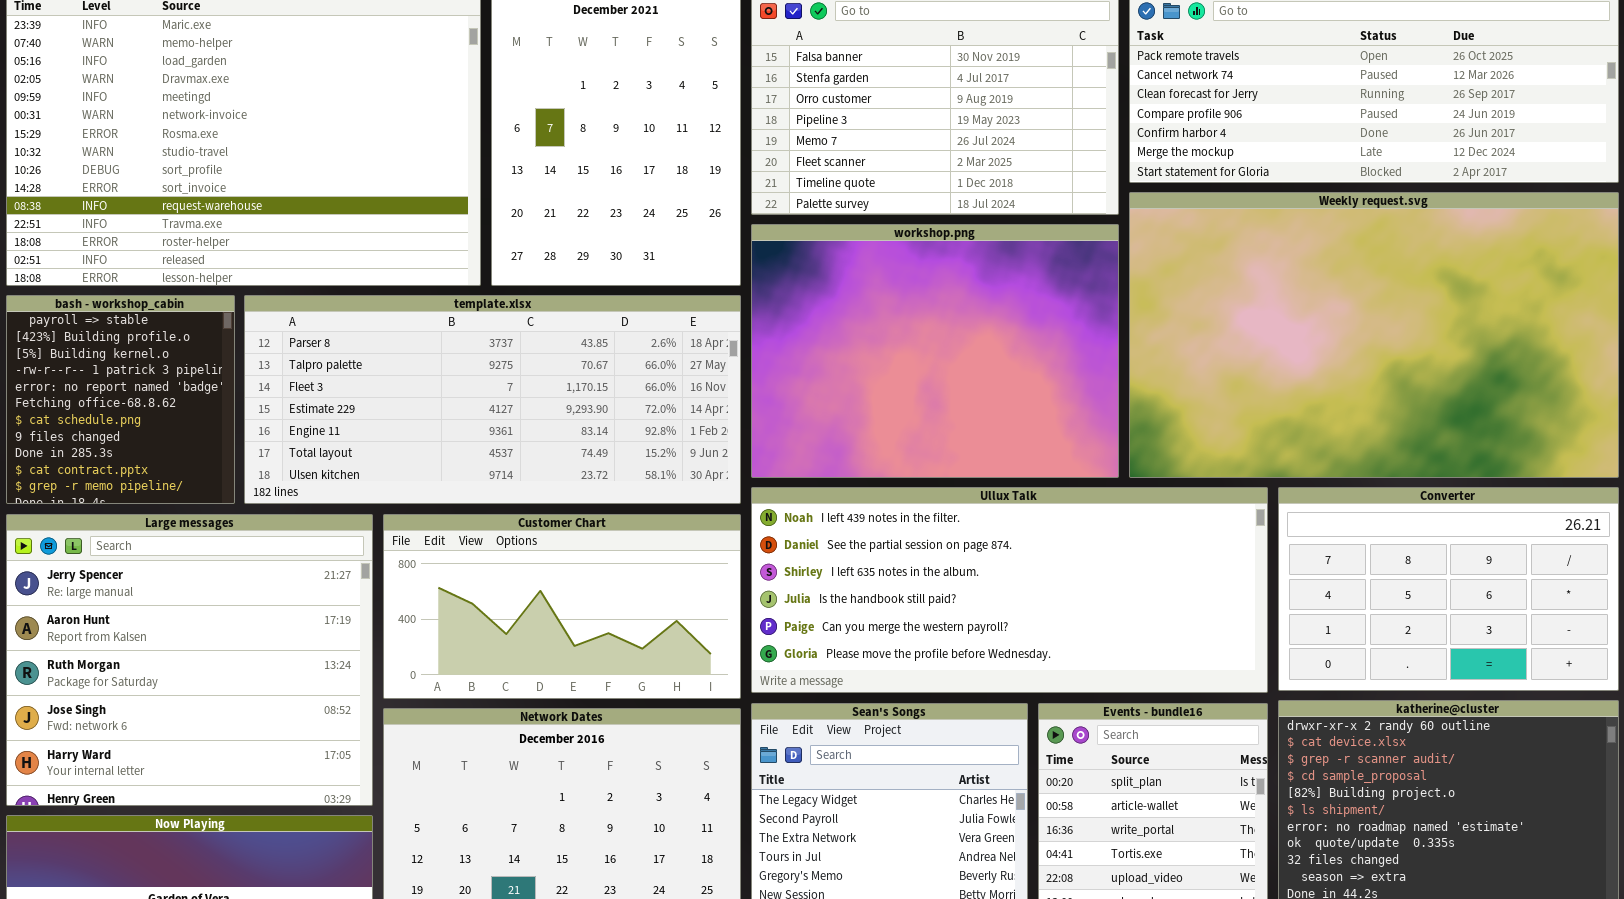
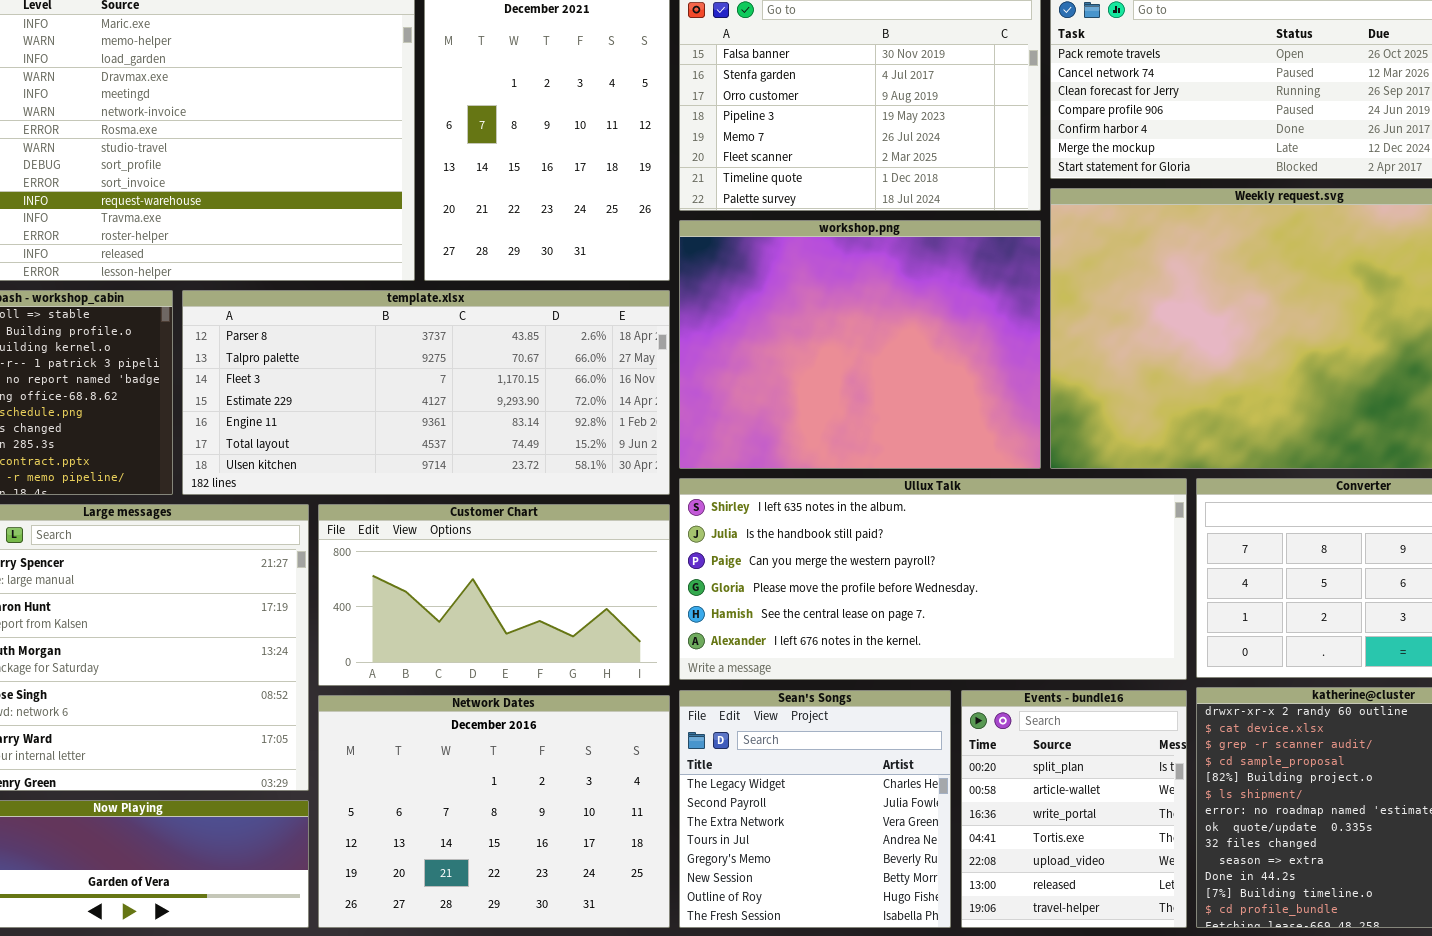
Ullux Talk: [751,487,1268,693] -> [679,478,1187,680], scrolled down 2 rows

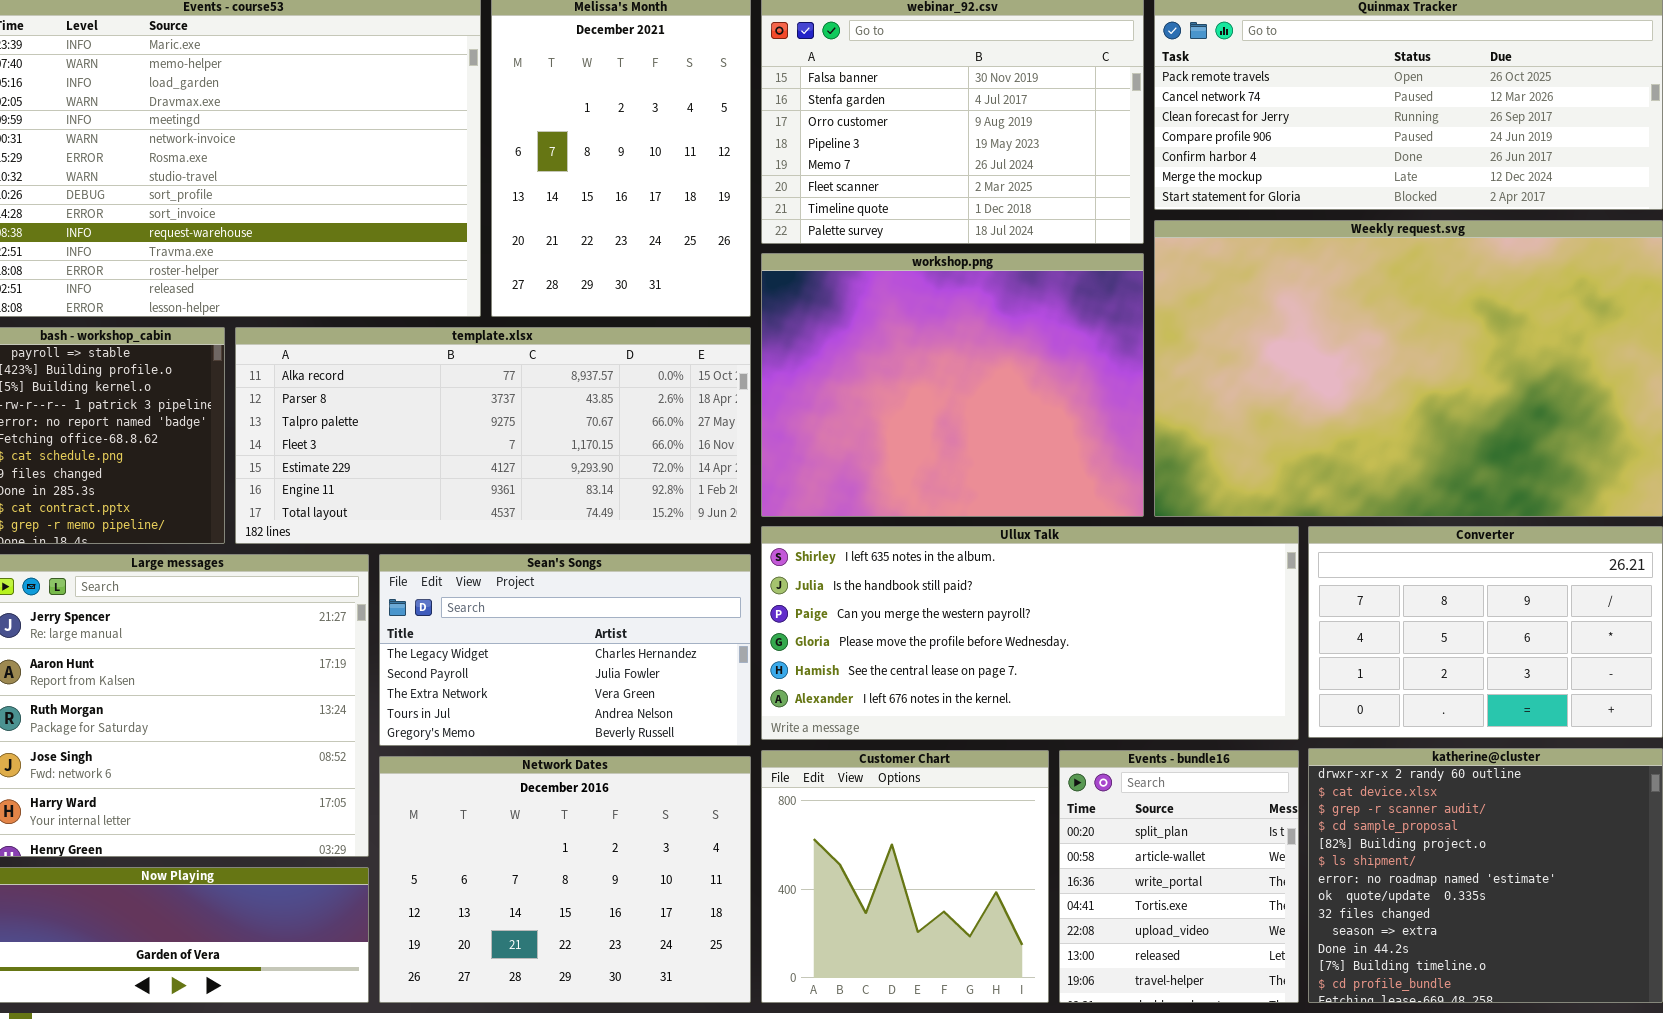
template.xlsx: [182,290,670,495] -> [235,327,751,544], scrolled up 1 row
Customer Chart: [318,504,670,686] -> [761,750,1049,1003], moved, resized
Sean's Songs: [679,690,951,928] -> [379,554,751,746], moved, resized

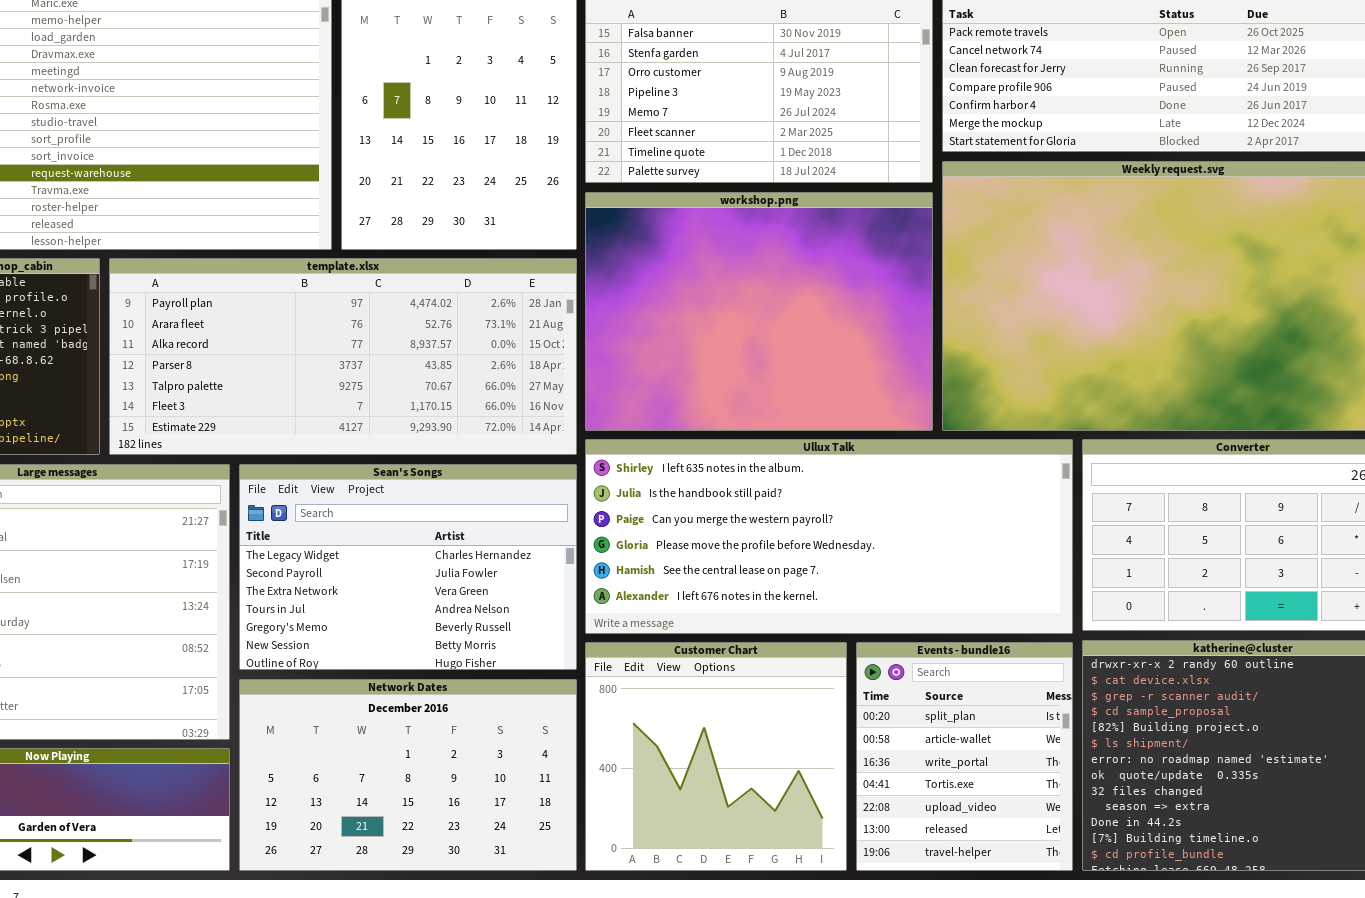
template.xlsx: [235,327,751,544] -> [109,258,577,455], scrolled up 2 rows
Sean's Songs: [379,554,751,746] -> [239,464,577,670], resized
Network Dates: [379,756,751,1003] -> [239,679,577,871], resized

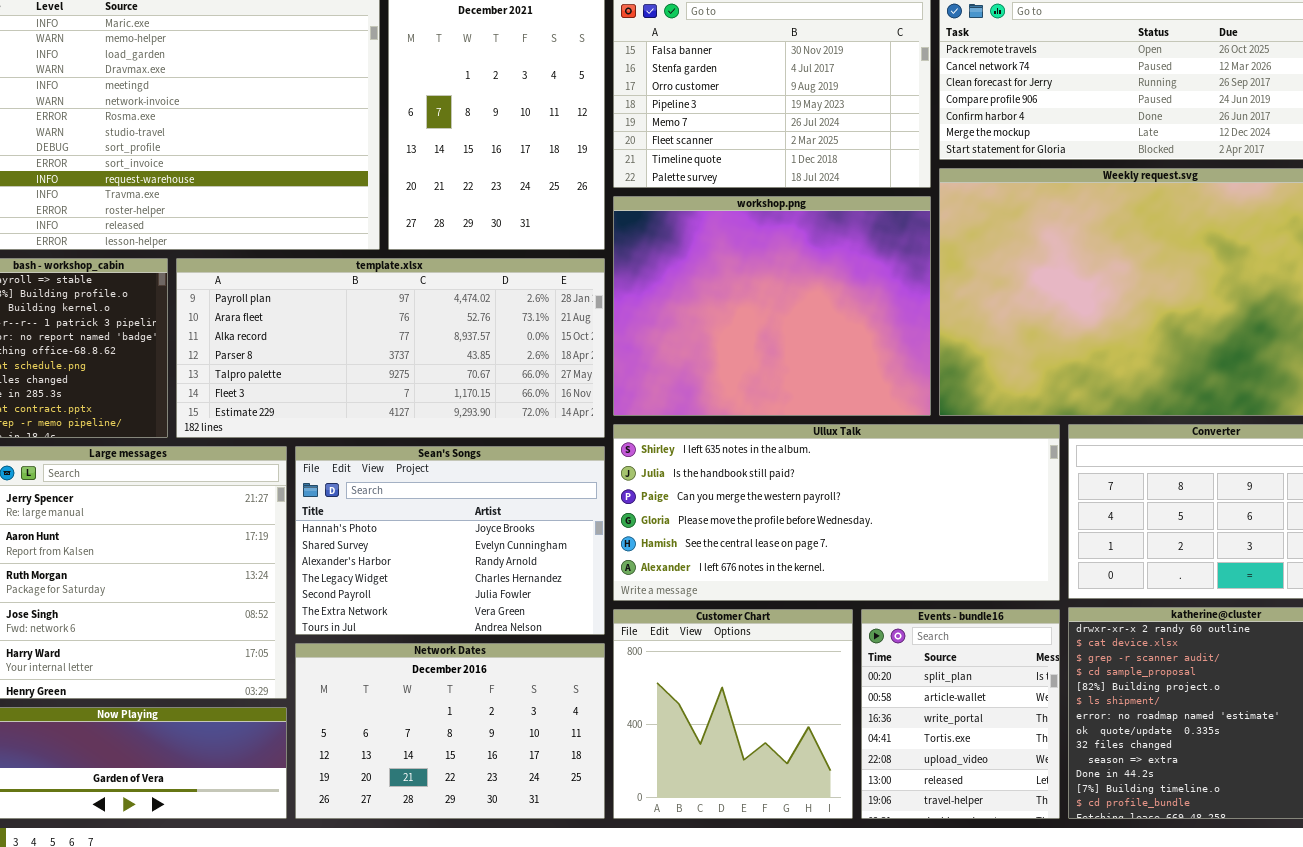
Sean's Songs: [239,464,577,670] -> [295,446,605,635], scrolled up 3 rows

